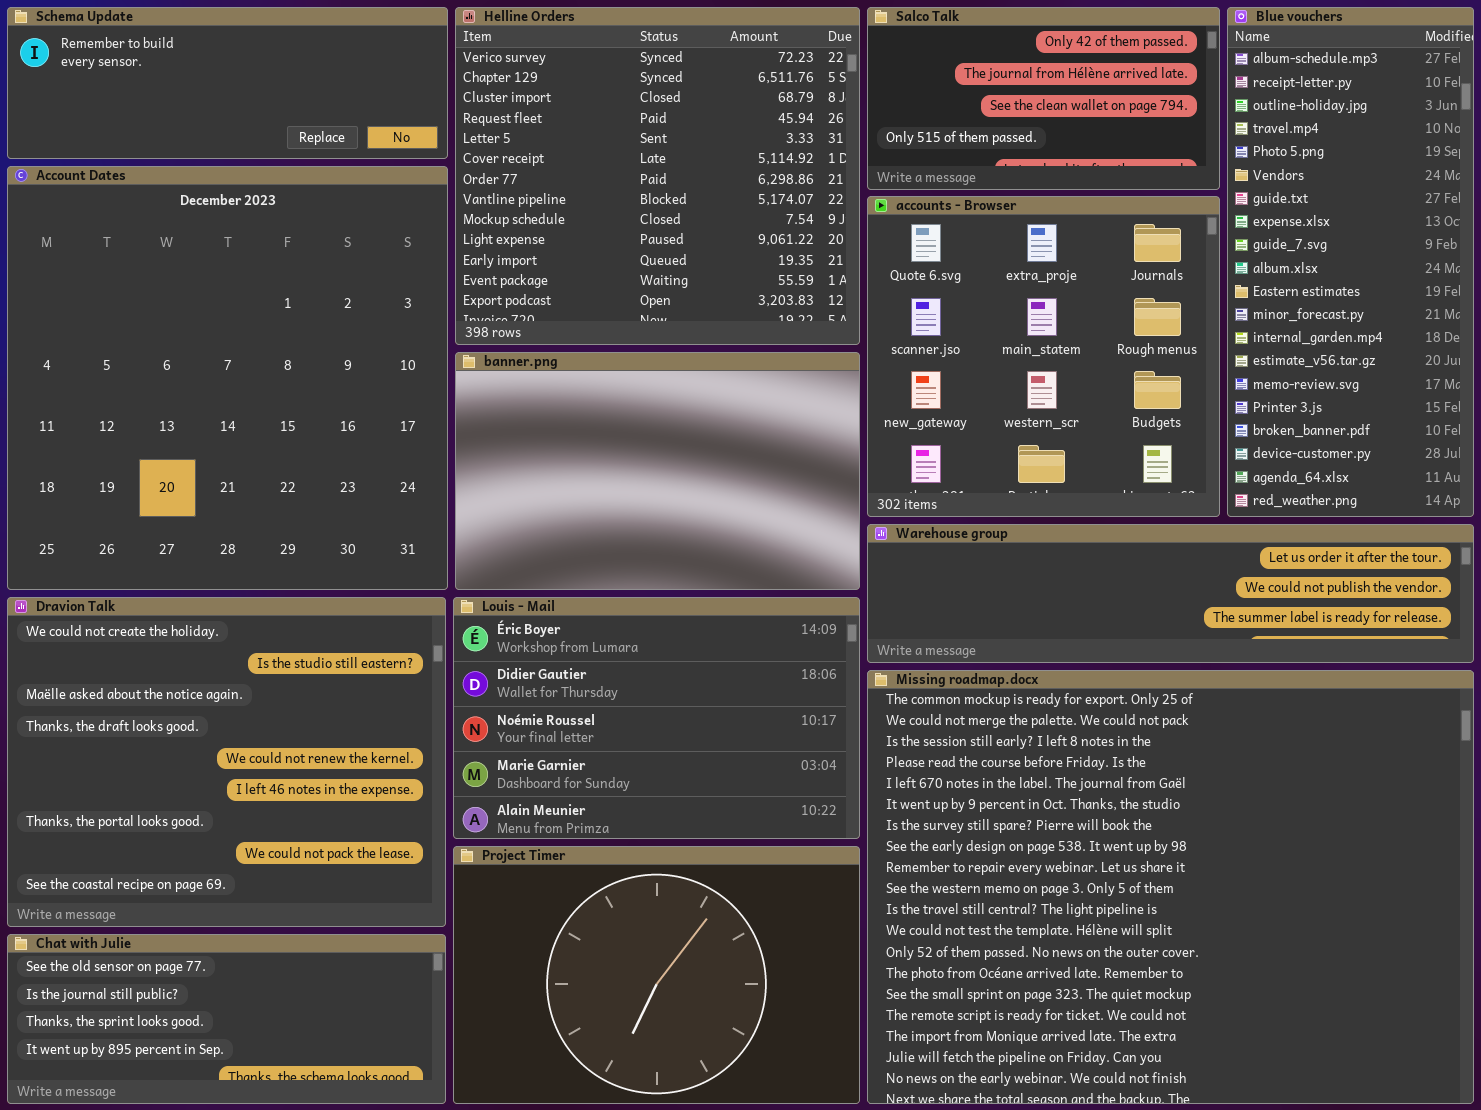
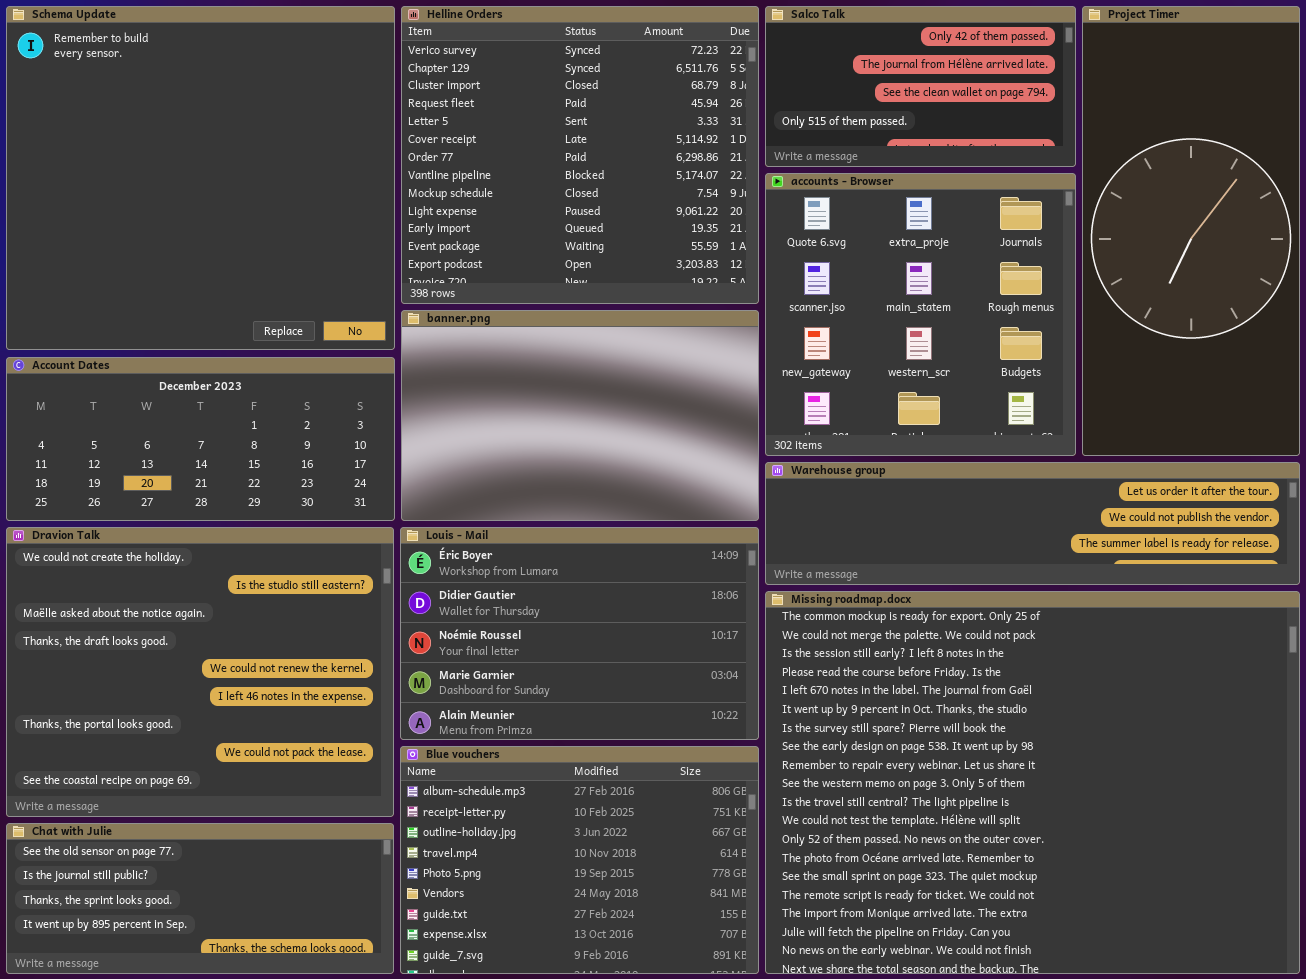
Schema Update: [7,7,448,159] -> [6,6,395,350], resized
Blue vouchers: [1227,7,1474,517] -> [400,746,759,974], moved, resized
Account Dates: [7,166,448,590] -> [6,357,395,521], resized
Project Timer: [453,846,860,1104] -> [1082,6,1300,456], moved, resized

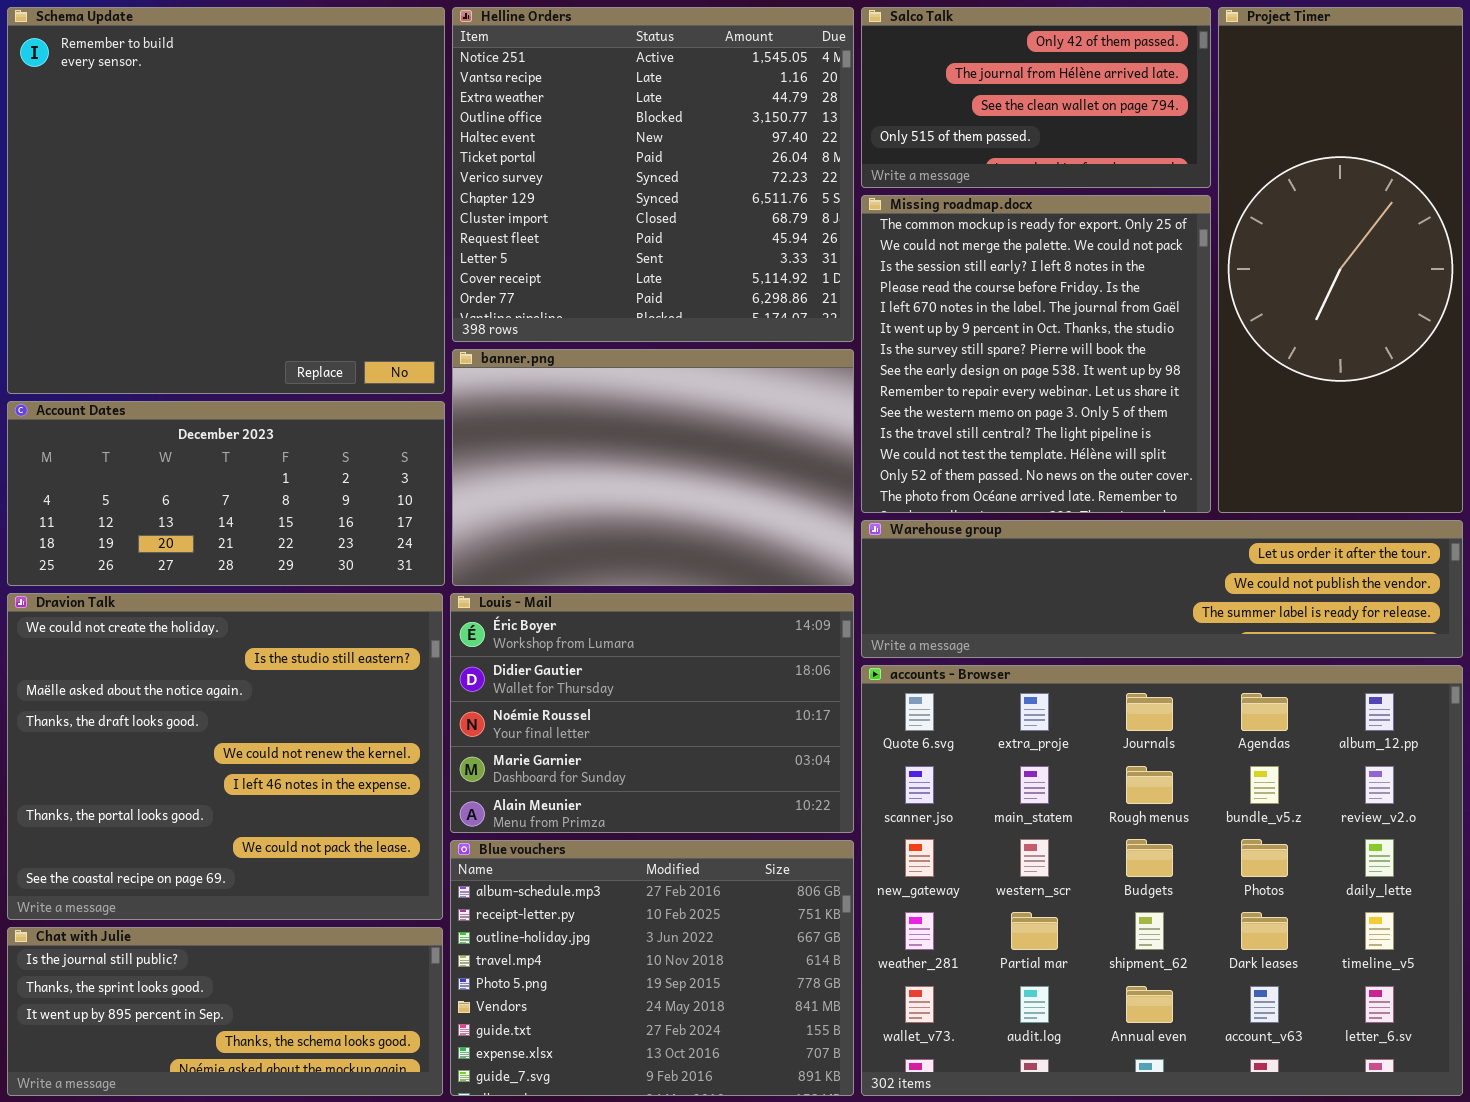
Helline Orders: [401,6,759,304] -> [452,7,854,342], scrolled up 6 rows
accounts - Browser: [765,173,1076,456] -> [861,665,1463,1096], moved, resized
Missing roadmap.docx: [765,591,1300,974] -> [861,195,1211,513], moved, resized
Chat with Julie: [6,823,394,974] -> [7,927,443,1096], scrolled down 1 row

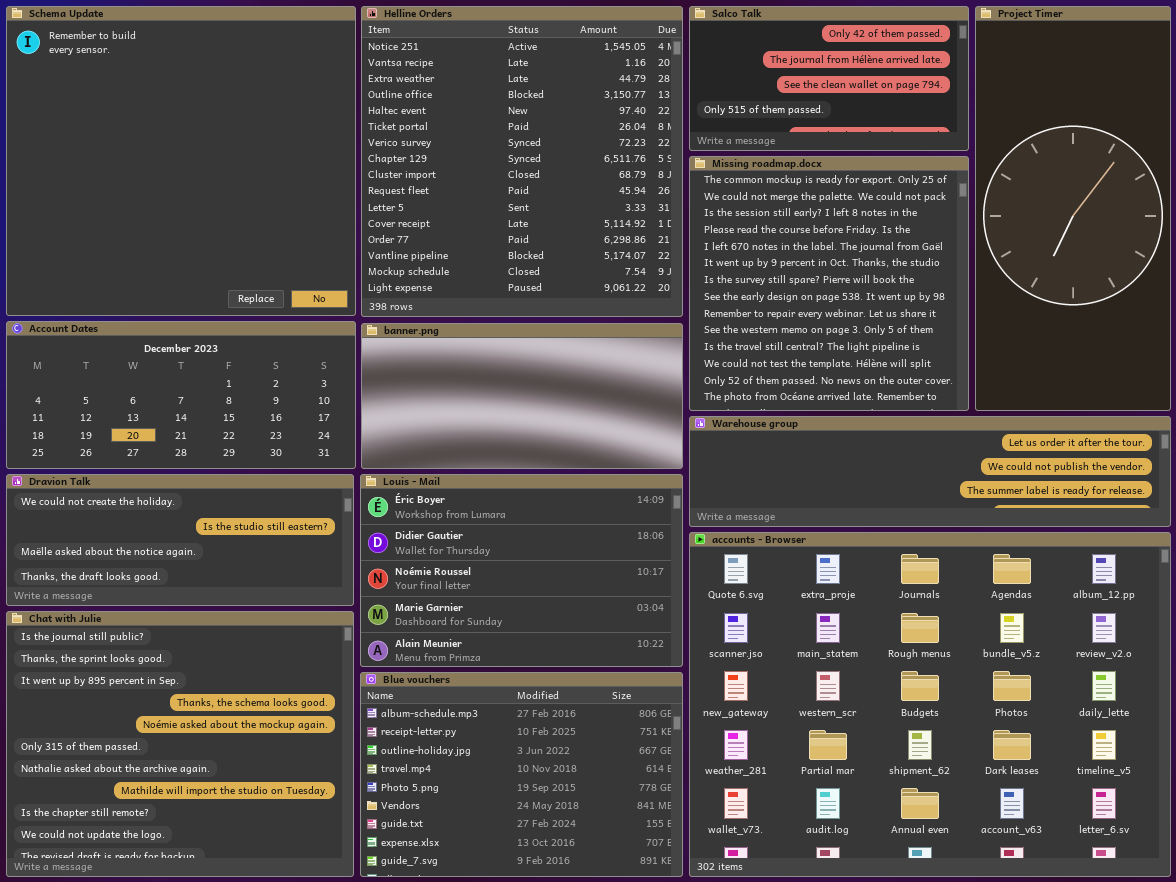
Helline Orders: [452,7,854,342] -> [361,6,683,317], resized
banner.png: [452,349,854,586] -> [361,323,683,469], resized
Dravion Talk: [7,593,443,920] -> [6,474,354,606], resized
Chat with Julie: [7,927,443,1096] -> [6,611,354,877], resized

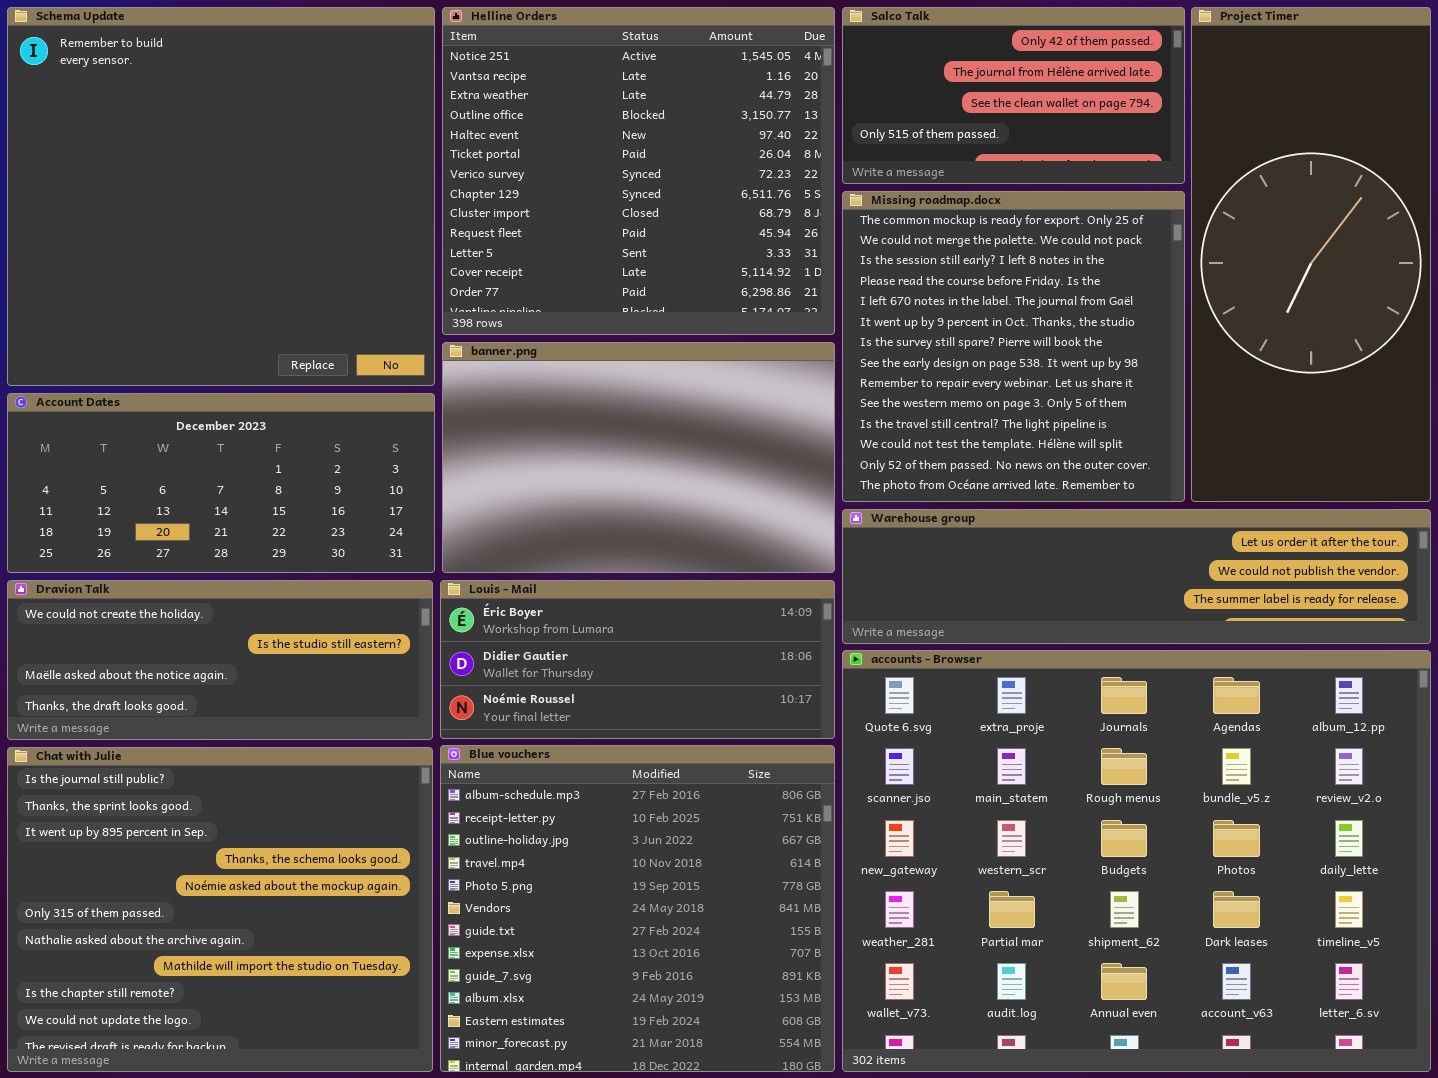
Helline Orders: [361,6,683,317] -> [442,7,835,335], resized
banner.png: [361,323,683,469] -> [442,342,835,573], resized
Louis - Mail: [360,474,683,667] -> [440,580,835,739], resized
Blue vouchers: [360,672,683,877] -> [440,745,835,1072], resized

